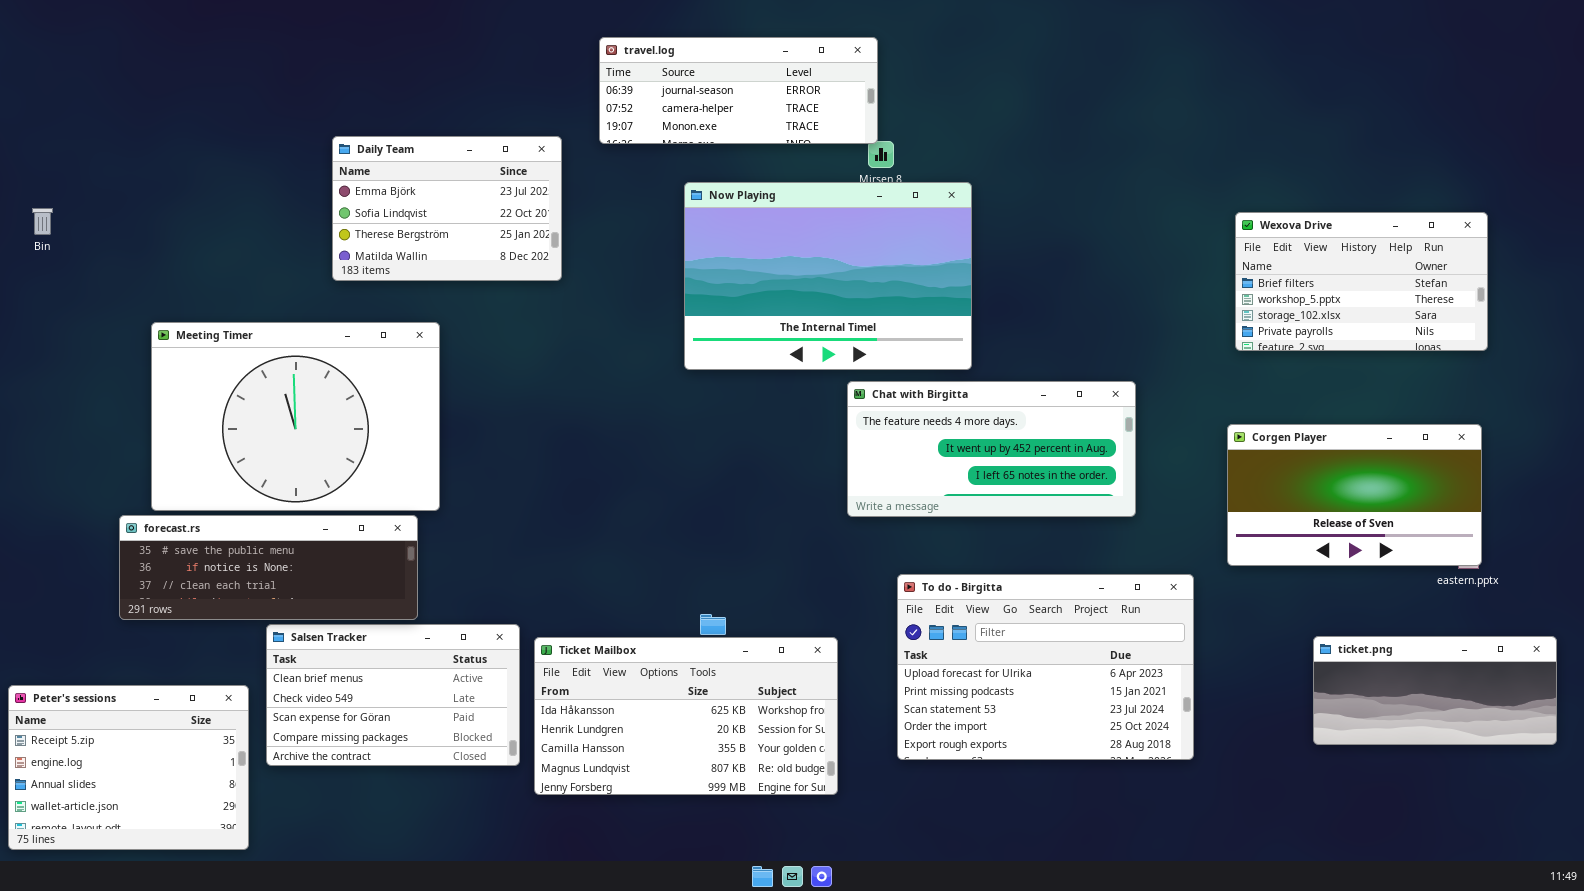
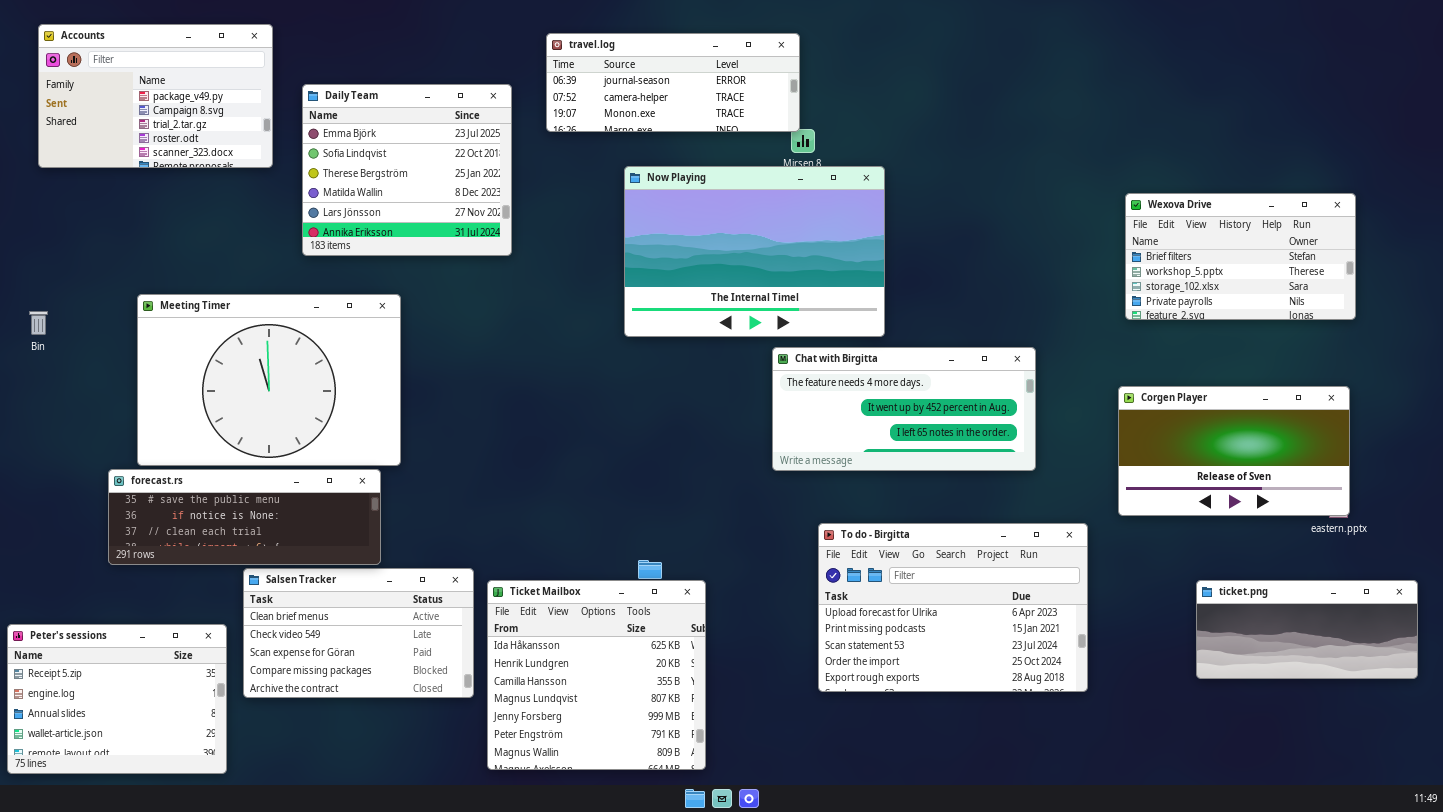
Accounts: none -> [38,24,273,168], opened
Daily Team: [332,136,562,281] -> [302,84,512,256], resized
Bin: [32,208,53,235] -> [29,311,48,335], moved
Ticket Mailbox: [534,637,838,795] -> [487,580,706,770], resized

